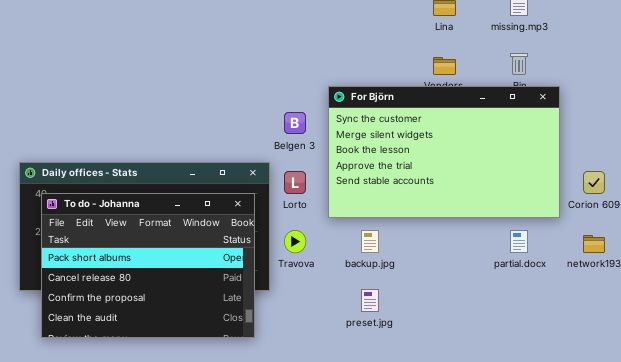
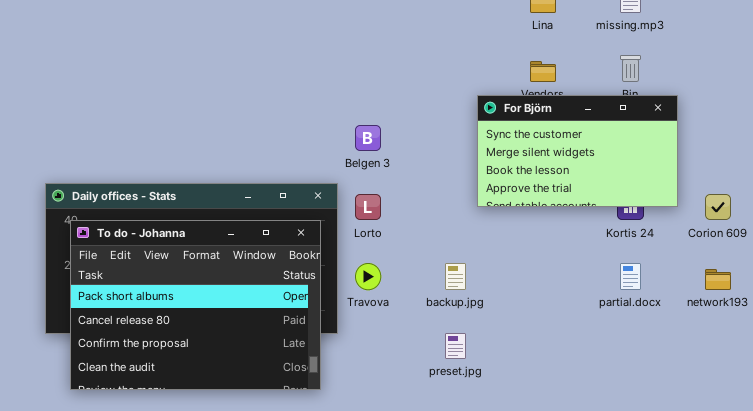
For Björn: [328,86,560,218] -> [477,95,678,207], resized

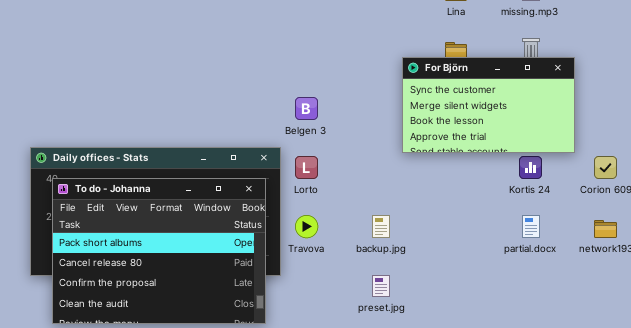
For Björn: [477,95,678,207] -> [402,57,575,153], moved

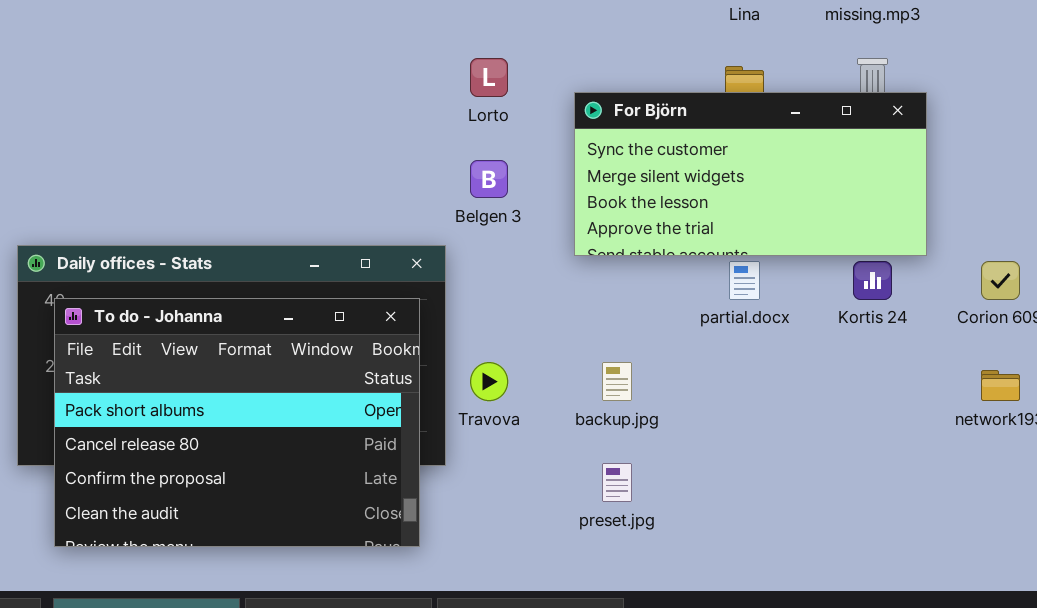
For Björn: [402,57,575,153] -> [574,92,927,256], moved, resized
Lorto: [295,156,318,179] -> [470,58,508,97], moved
partial.docx: [522,215,540,238] -> [729,261,760,300], moved

